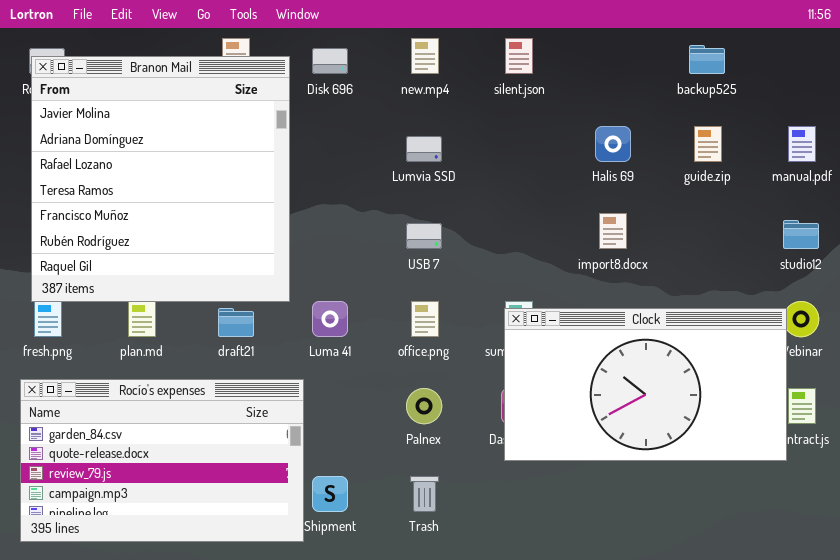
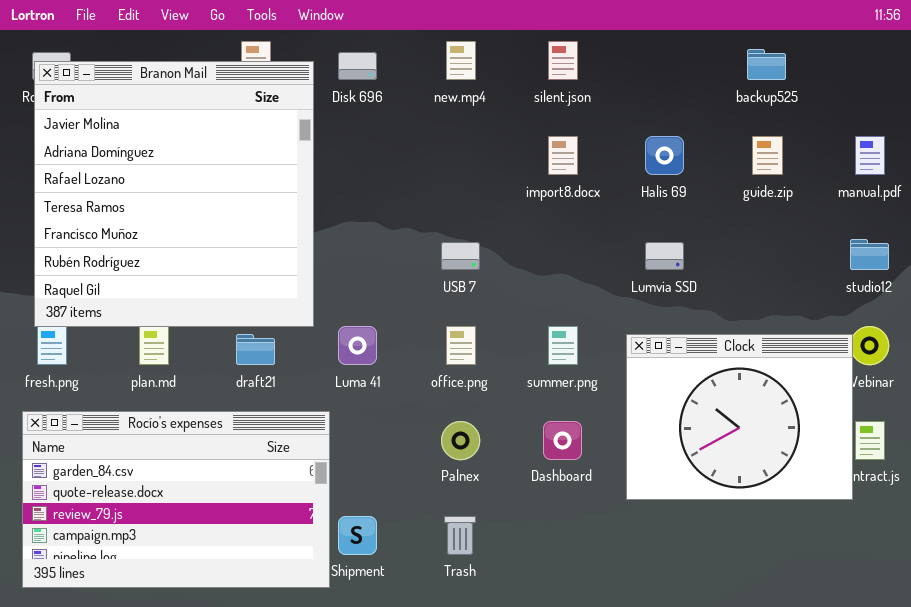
Lumvia SSD: [406,136,442,162] -> [645,242,684,270], moved
import8.docx: [599,213,627,249] -> [548,136,578,175], moved
Clock: [504,308,787,461] -> [626,334,853,500], resized

